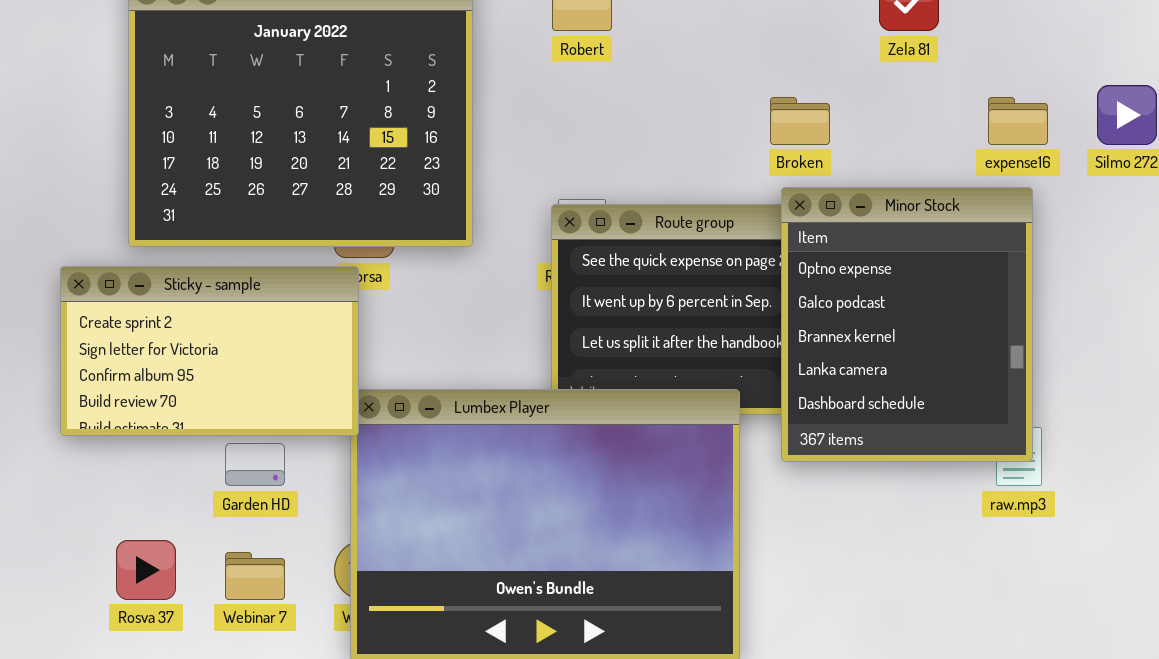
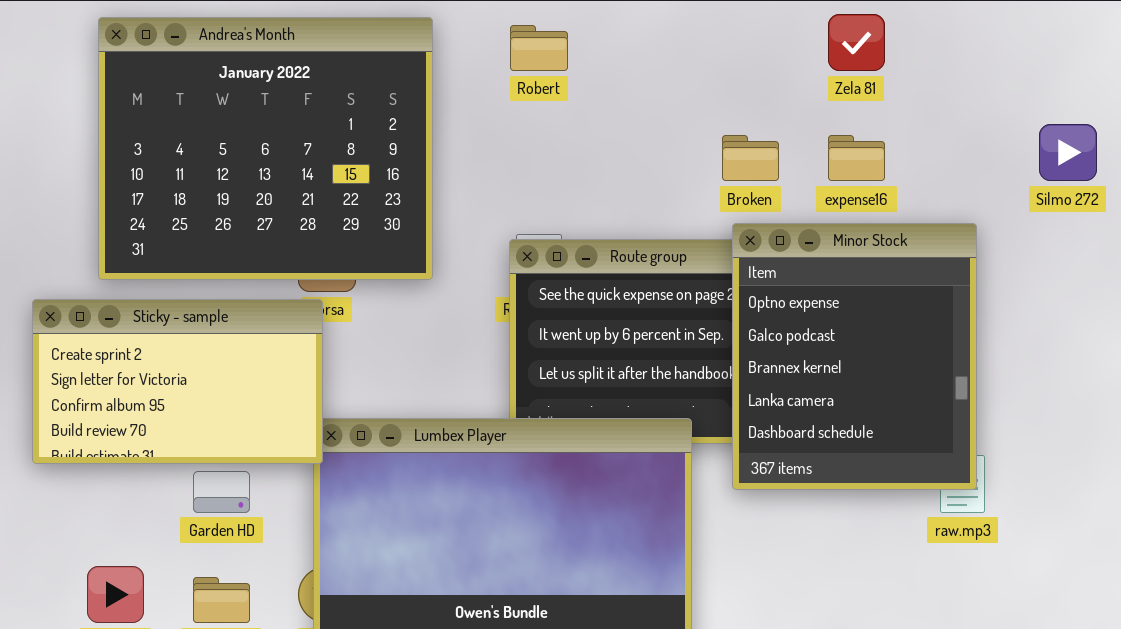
expense16: [988,97,1048,145] -> [828,135,885,181], moved

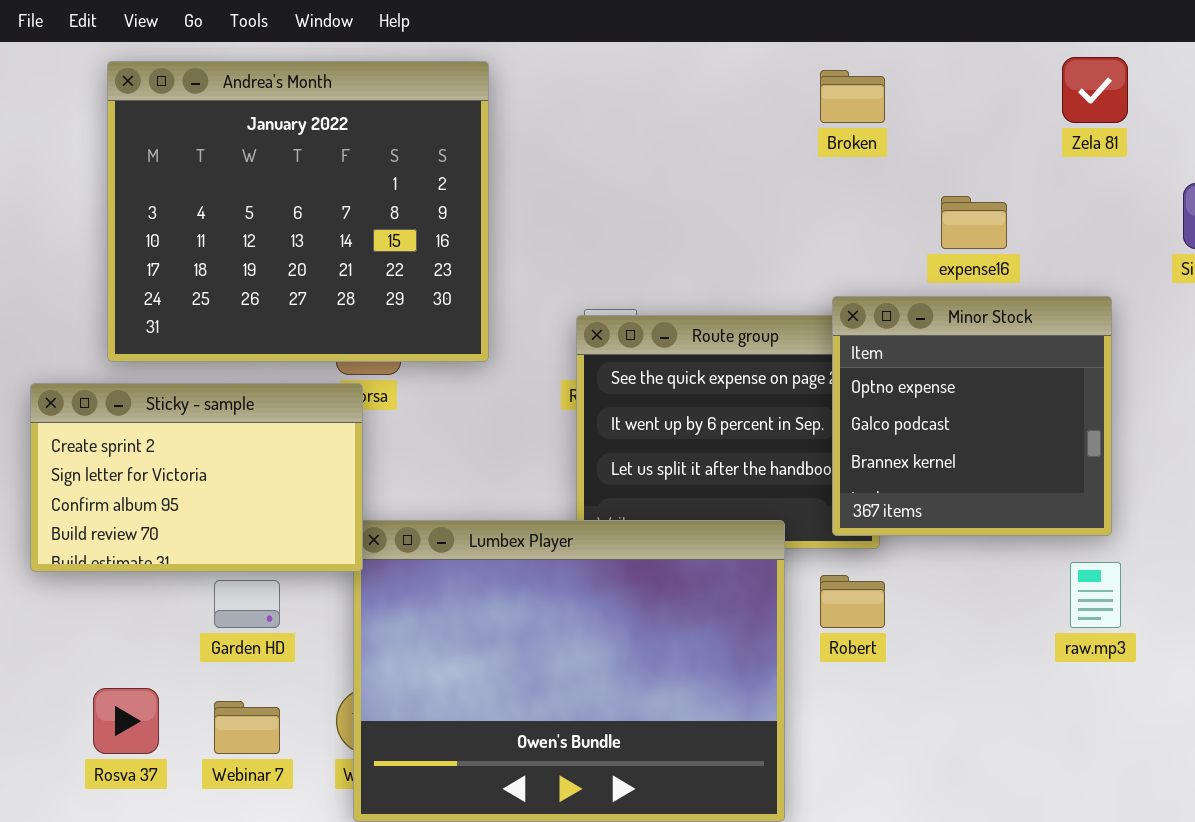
Zela 81: [828,14,885,71] -> [1062,57,1128,123], moved
Robert: [510,25,568,71] -> [820,575,885,628], moved
Broken: [722,135,779,181] -> [820,70,885,123], moved
Minor Stock: [732,223,977,490] -> [832,296,1112,536], resized

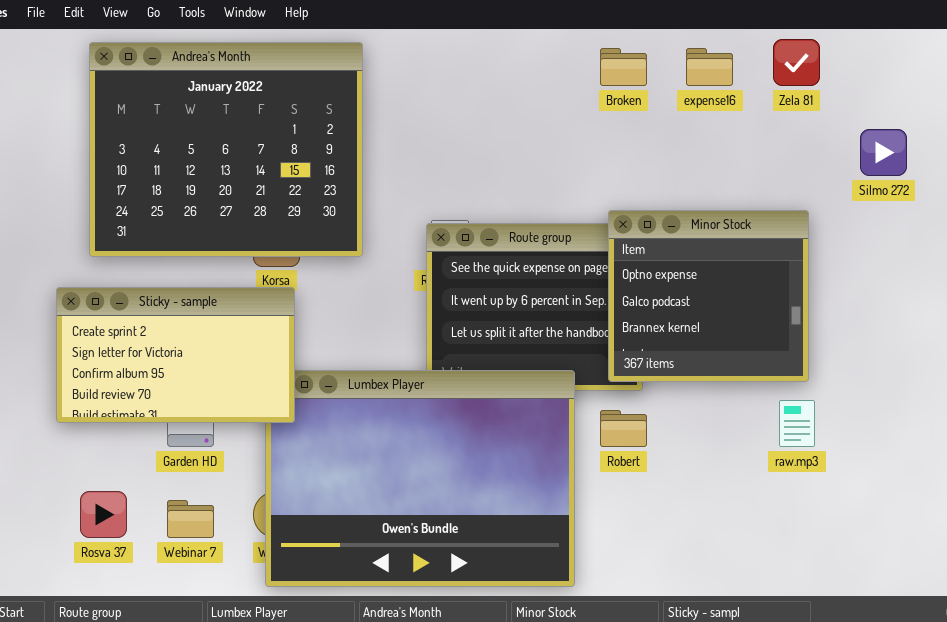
expense16: [941,196,1007,249] -> [686,48,733,86], moved
Sticky - sample: [30,383,363,572] -> [56,287,295,423], moved

